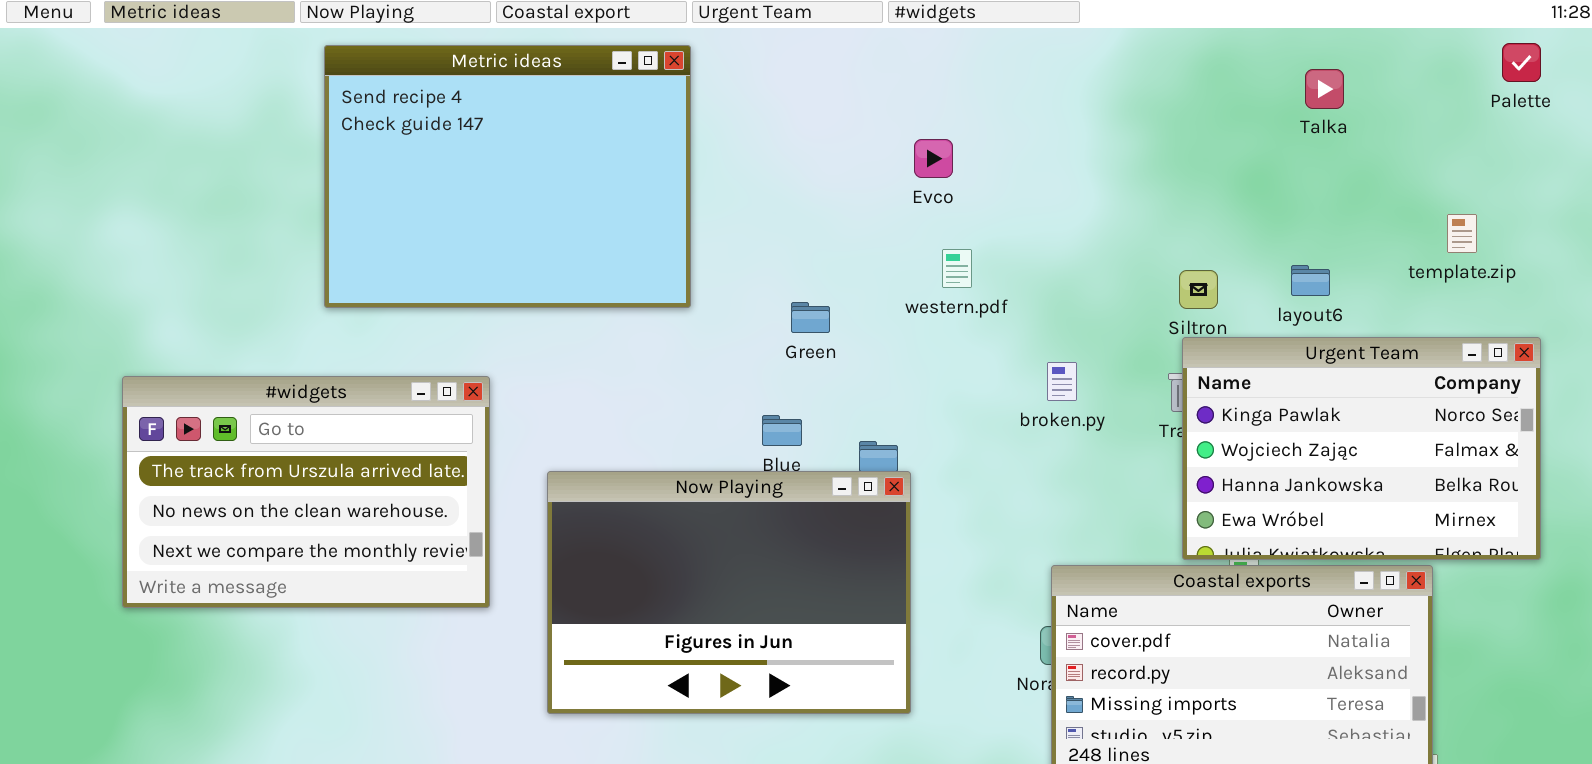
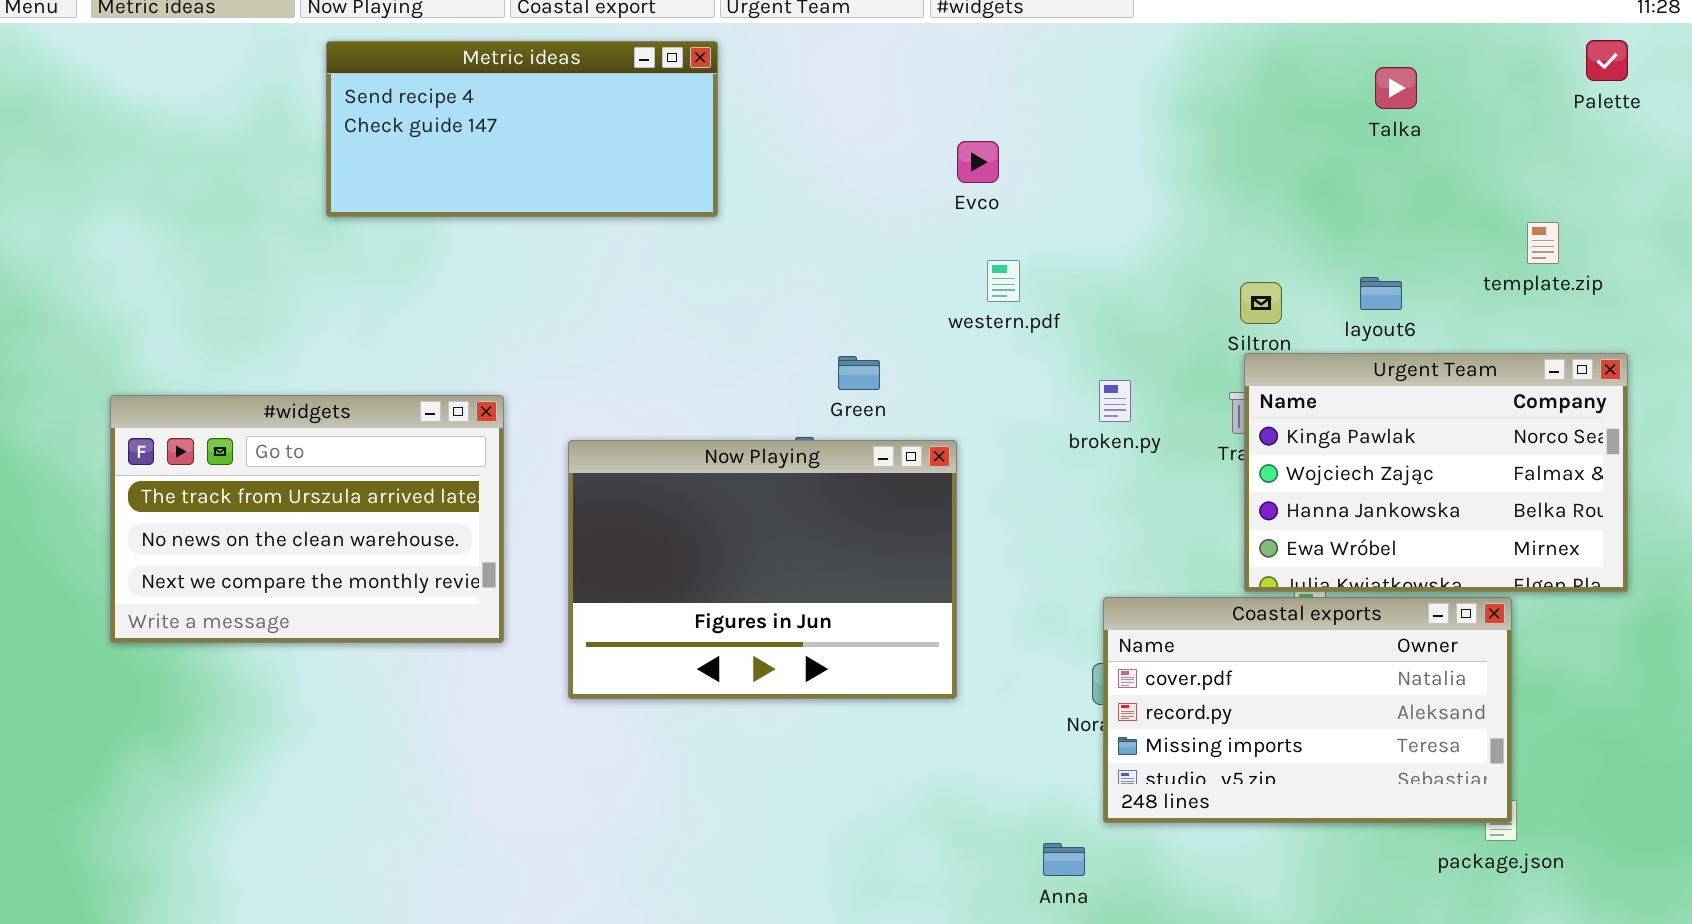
Metric ideas: [324,45,691,308] -> [326,41,718,217], resized
Green: [791,302,830,333] -> [838,356,880,390], moved
Now Playing: [547,471,911,714] -> [568,440,957,699], moved

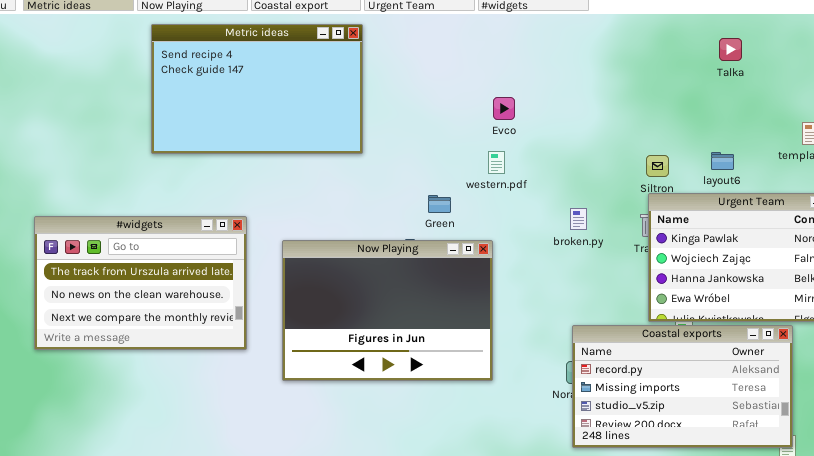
Metric ideas: [326,41,718,217] -> [151,24,363,154], resized
Evco: [957,141,999,183] -> [493,97,515,120], moved
western.pdf: [987,260,1020,302] -> [488,151,505,174], moved
Coastal exports: [1103,597,1512,823] -> [572,325,793,448], scrolled down 1 row

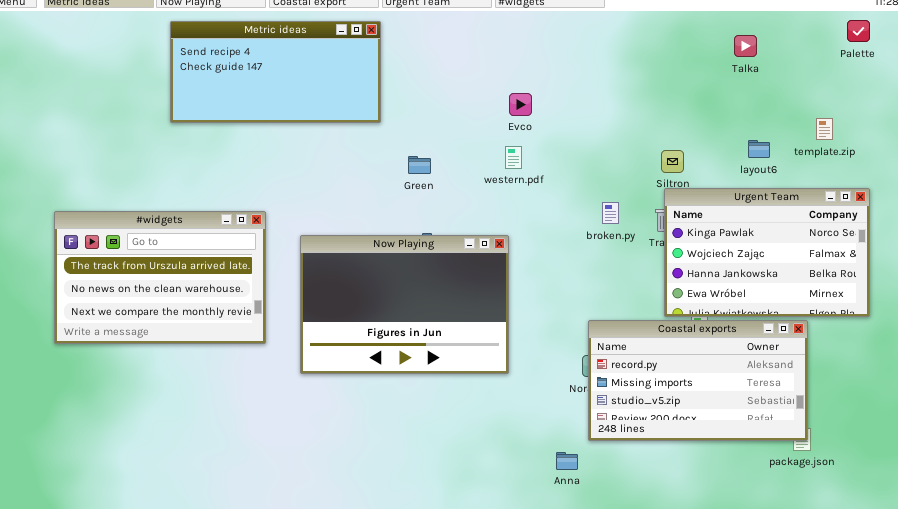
Metric ideas: [151,24,363,154] -> [170,21,381,123], resized
layout6: [711,152,734,170] -> [748,140,770,158], moved
Green: [428,195,451,213] -> [408,156,431,174], moved
broken.py: [570,208,587,230] -> [602,202,619,224], moved

